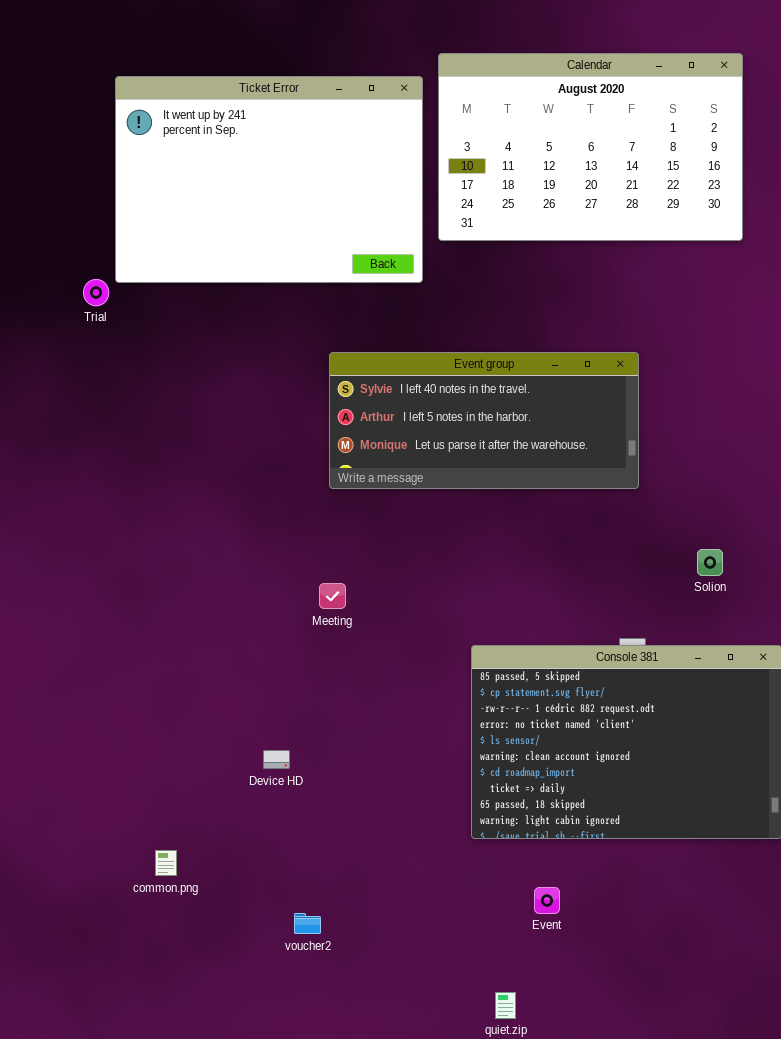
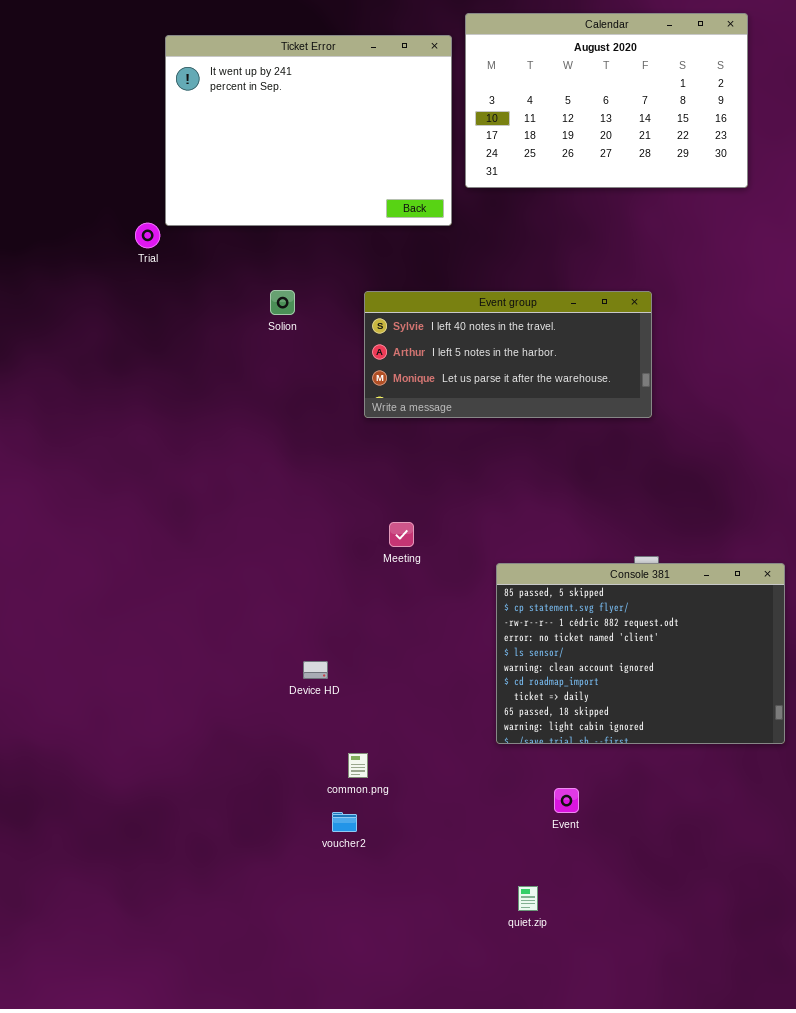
Solion: [697,549,723,576] -> [270,290,295,315], moved
Meeting: [319,583,346,609] -> [389,522,414,547], moved
common.png: [155,850,177,876] -> [348,753,368,778], moved

